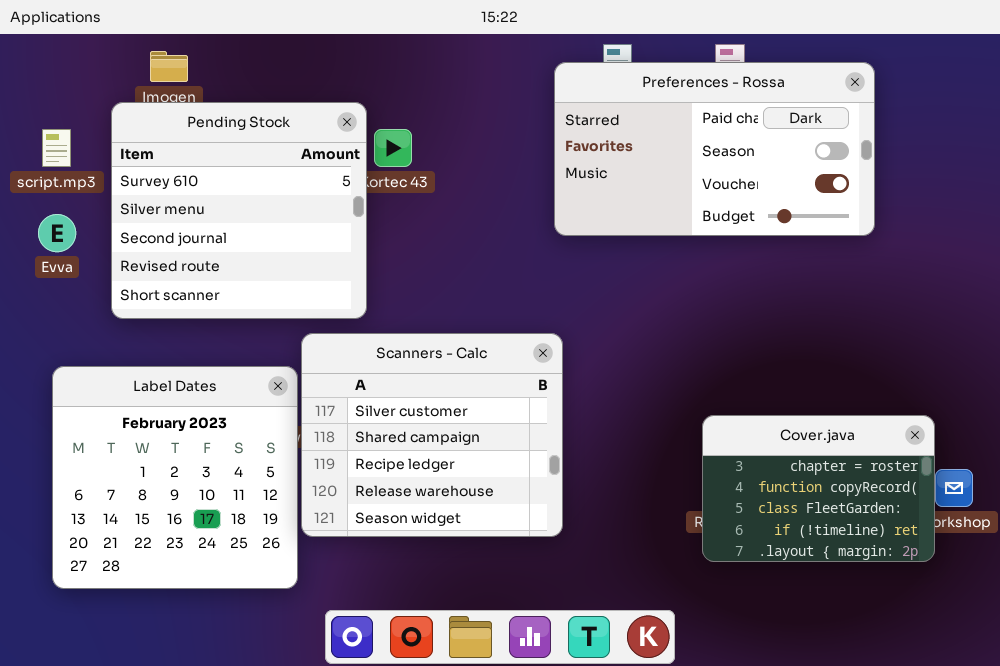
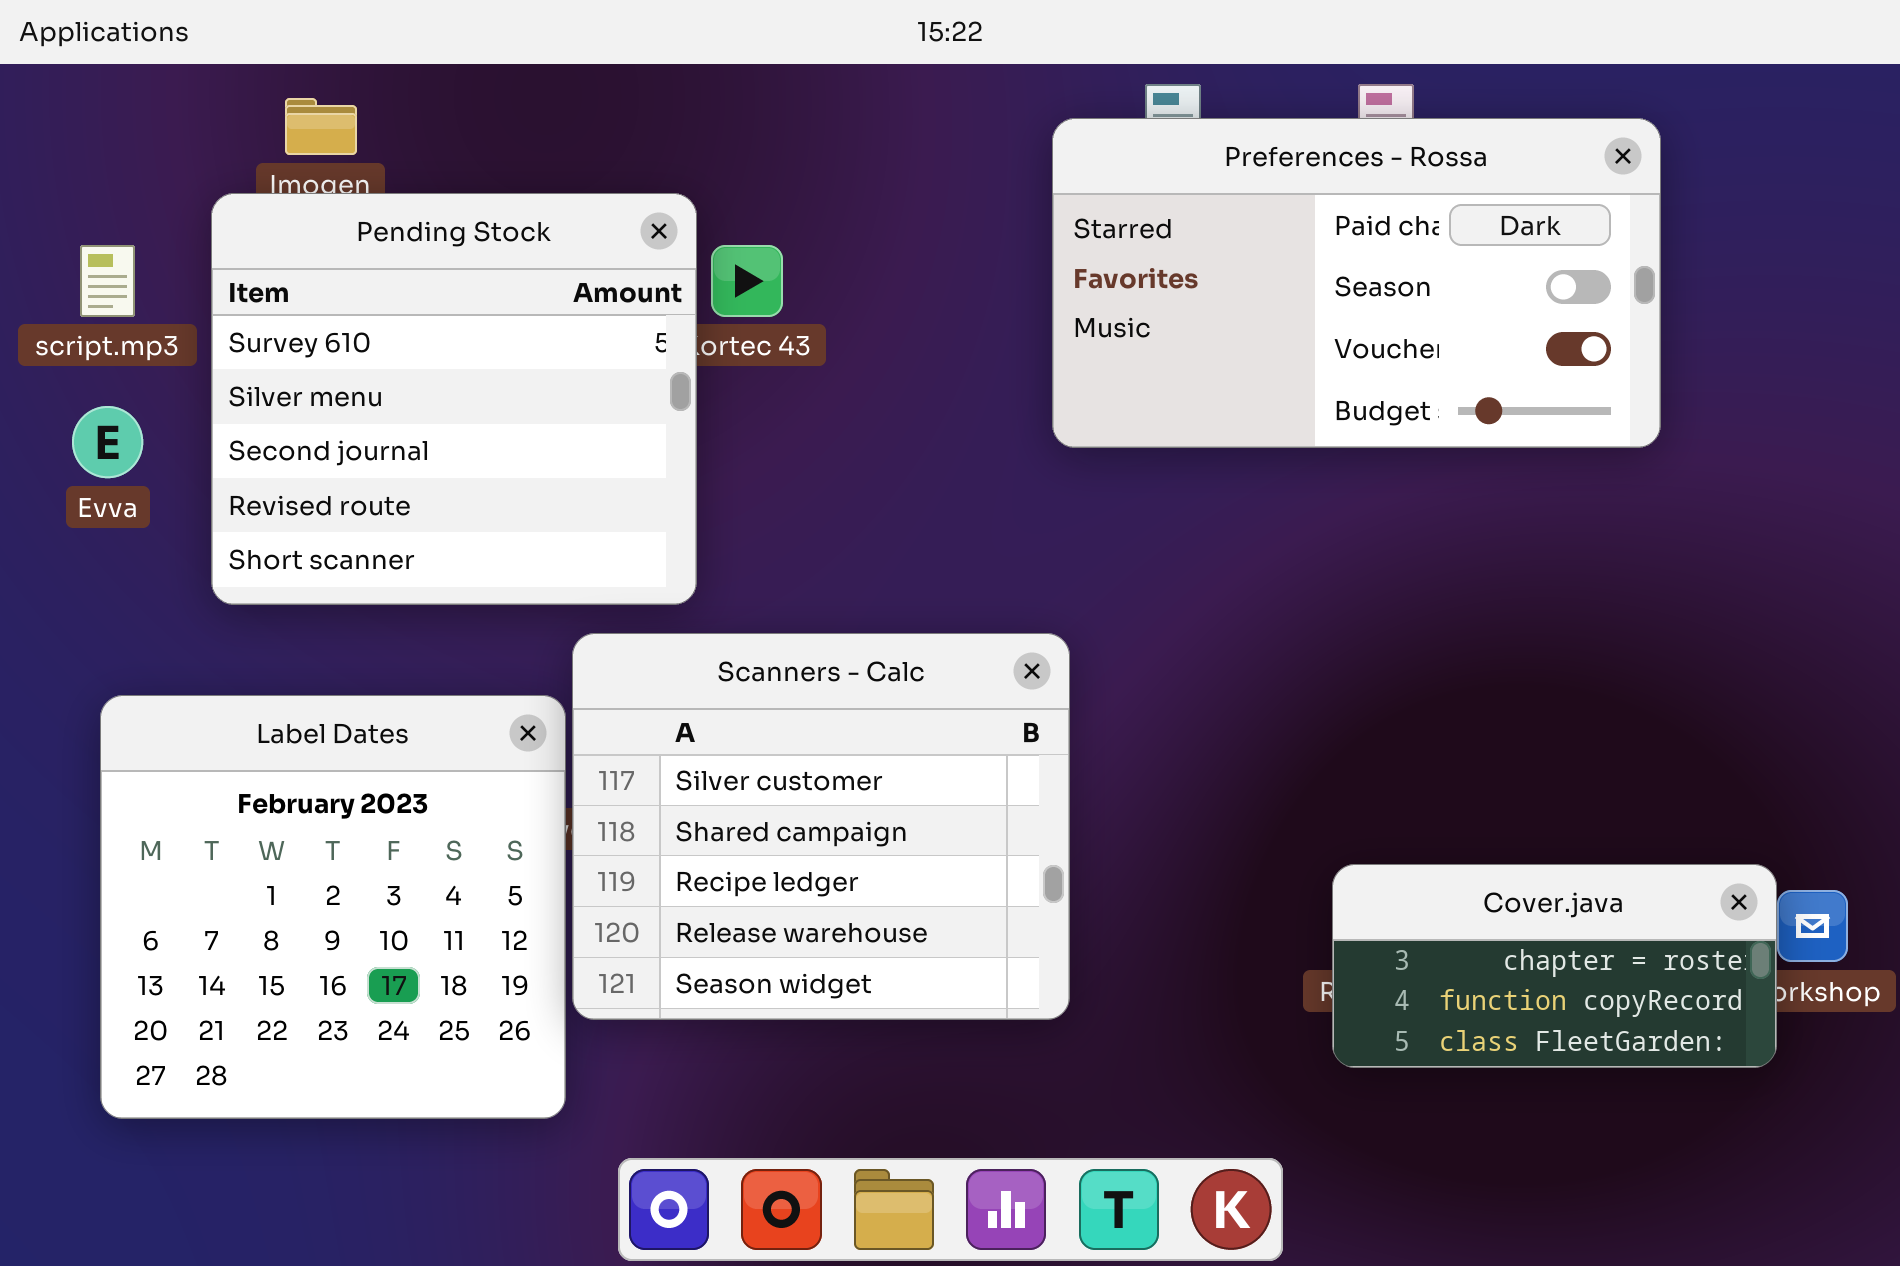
Cover.java: [702,415,935,562] -> [1332,864,1777,1068], resized

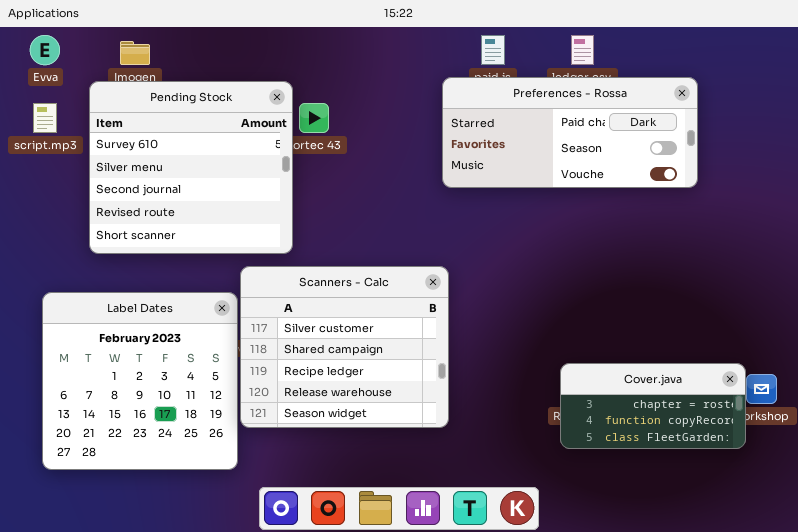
Preferences - Rossa: [1052,118,1661,448] -> [442,77,698,188], resized
Evva: [72,406,143,478] -> [30,35,60,65], moved

